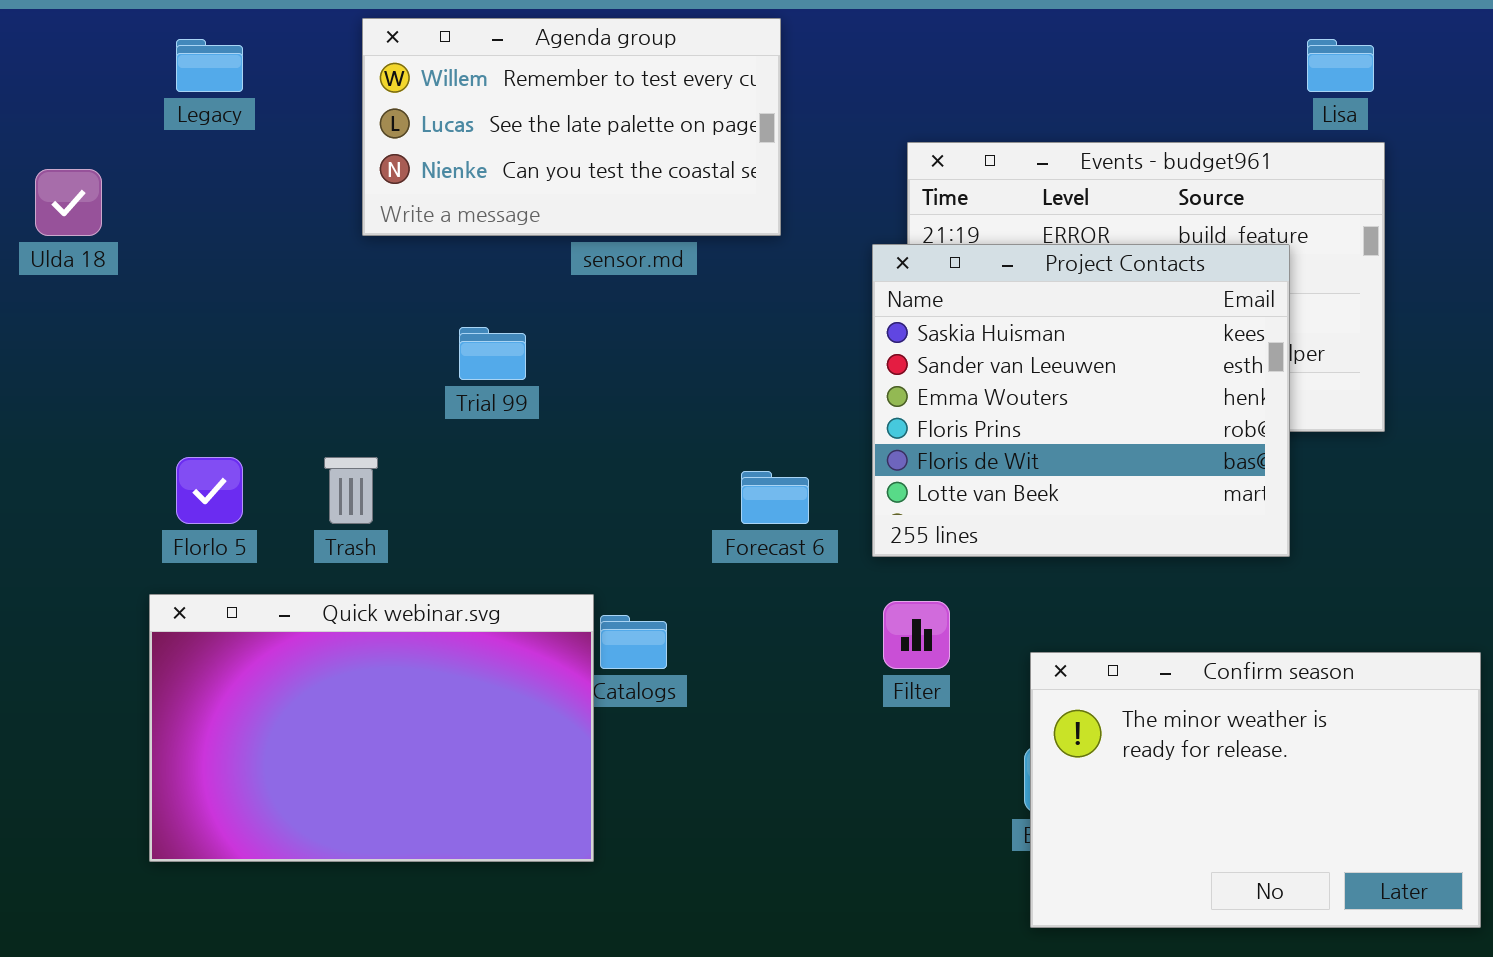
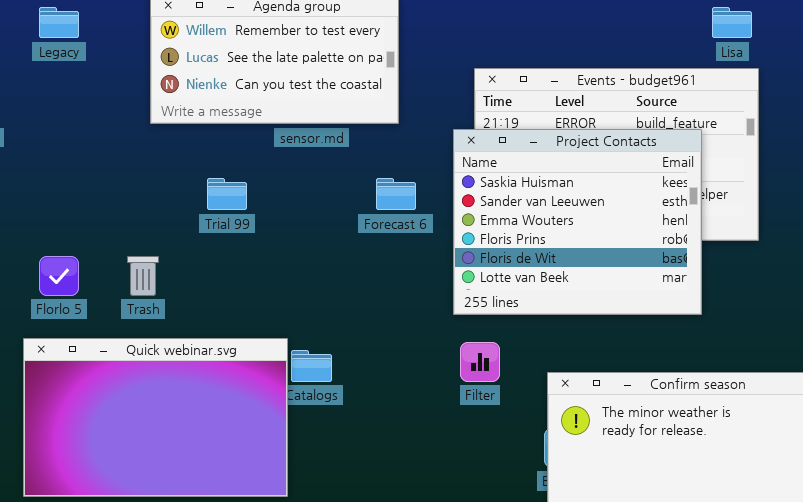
Forecast 6: [741,471,809,524] -> [376,178,416,210], moved

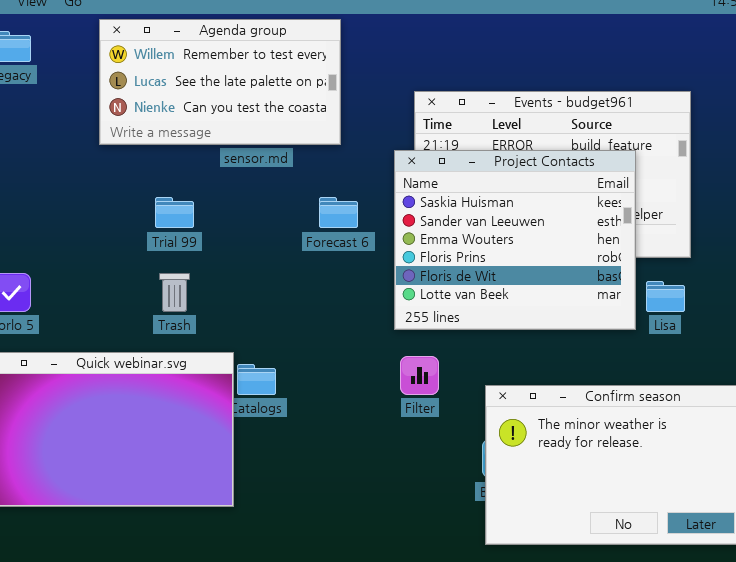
Lisa: [712,7,752,38] -> [646,281,685,312], moved
Trash: [127,256,159,296] -> [159,273,190,312], moved

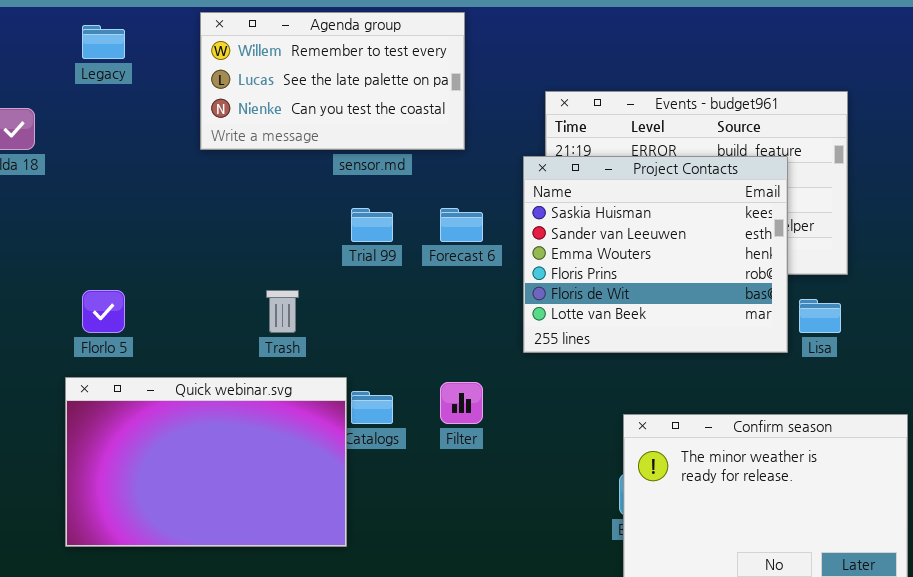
Trial 99: [155,197,194,228] -> [351,208,393,242], moved
Filter: [400,356,439,395] -> [440,382,483,424], moved

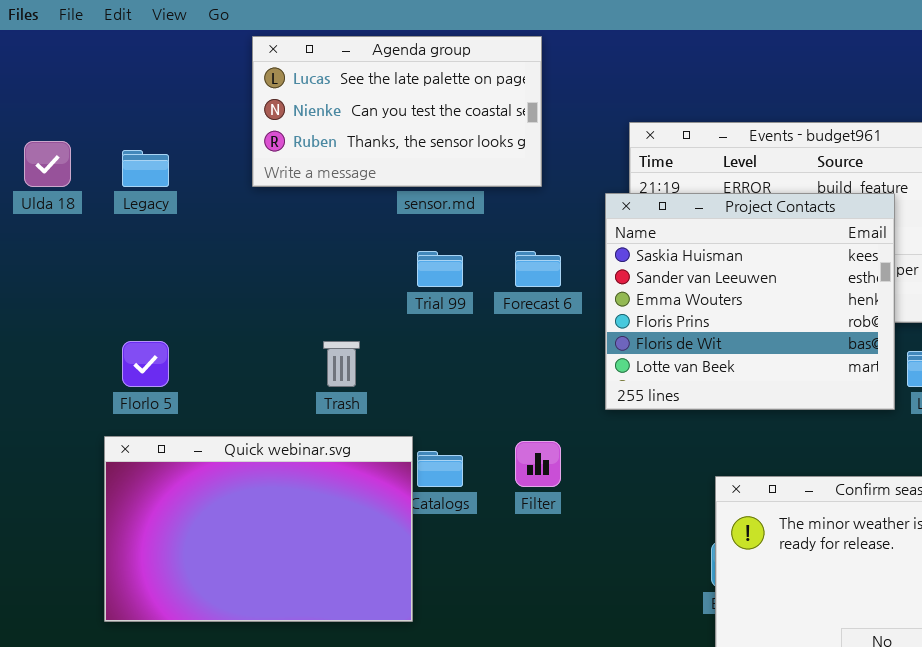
Agenda group: [200,12,465,150] -> [252,36,542,187], scrolled down 1 row
Legacy: [82,25,125,59] -> [122,150,169,187], moved

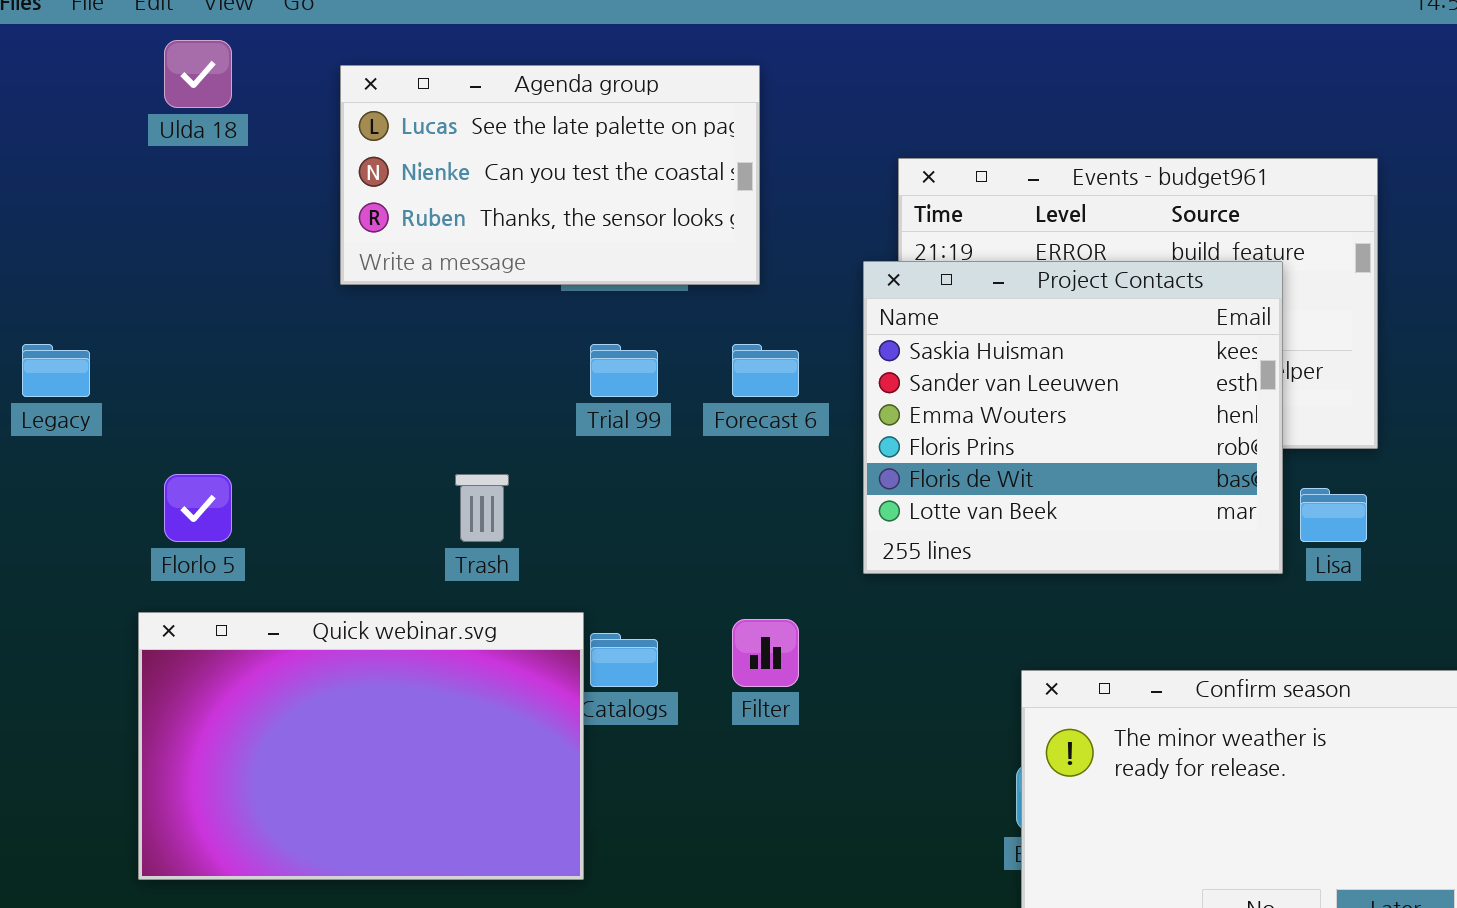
Agenda group: [252,36,542,187] -> [340,65,760,285], moved
Ulda 18: [24,141,71,187] -> [164,40,232,108], moved
Legacy: [122,150,169,187] -> [22,344,90,397], moved

